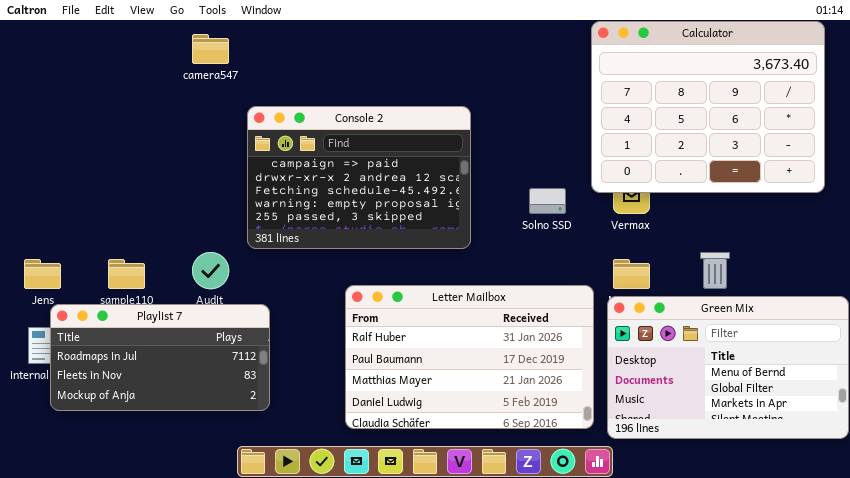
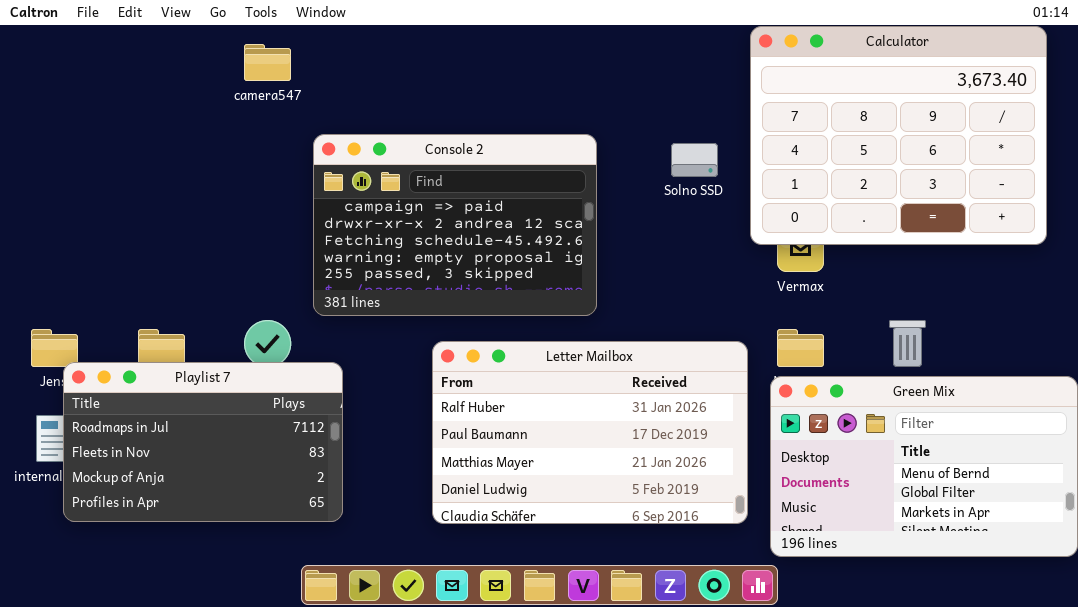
Solno SSD: [529,188,566,214] -> [671,143,718,177], moved
Letter Mailbox: [345,285,594,429] -> [432,341,748,524], moved
Playlist 7: [50,304,270,411] -> [63,362,343,522], resized

